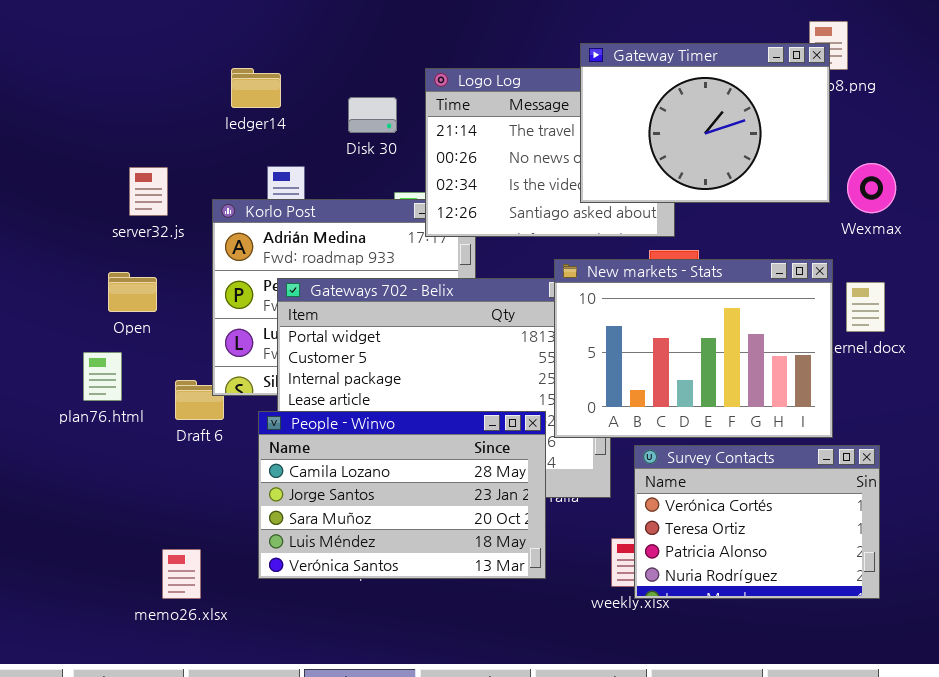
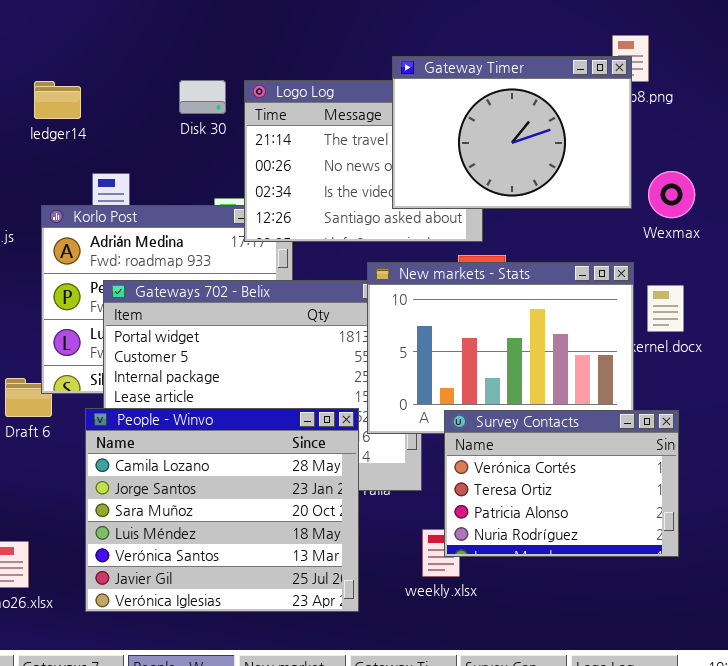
ledger14: [231,68,281,108] -> [34,81,81,119], moved
Disk 30: [348,97,397,133] -> [179,80,226,114], moved
People - Winvo: [258,411,546,579] -> [85,408,359,612], resized
Survey Contacts: [634,445,880,599] -> [444,410,679,557], moved

